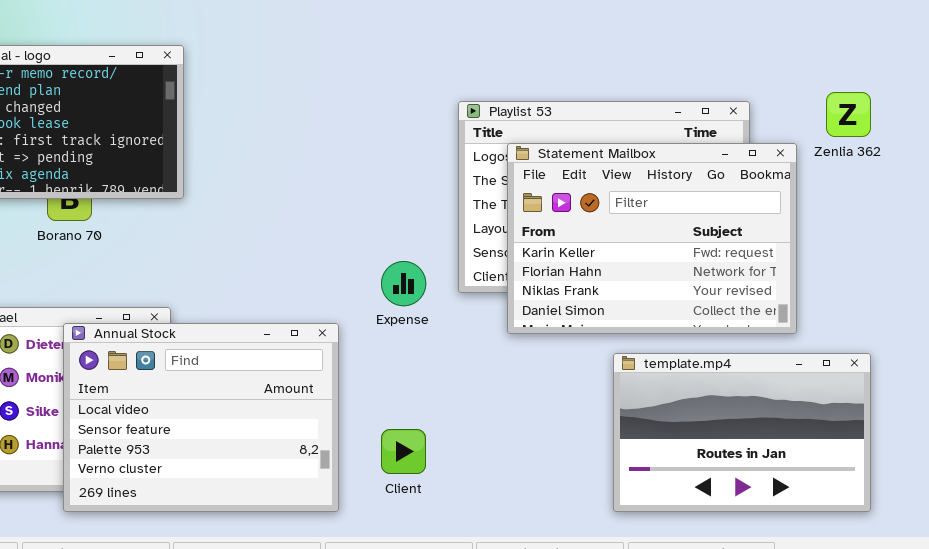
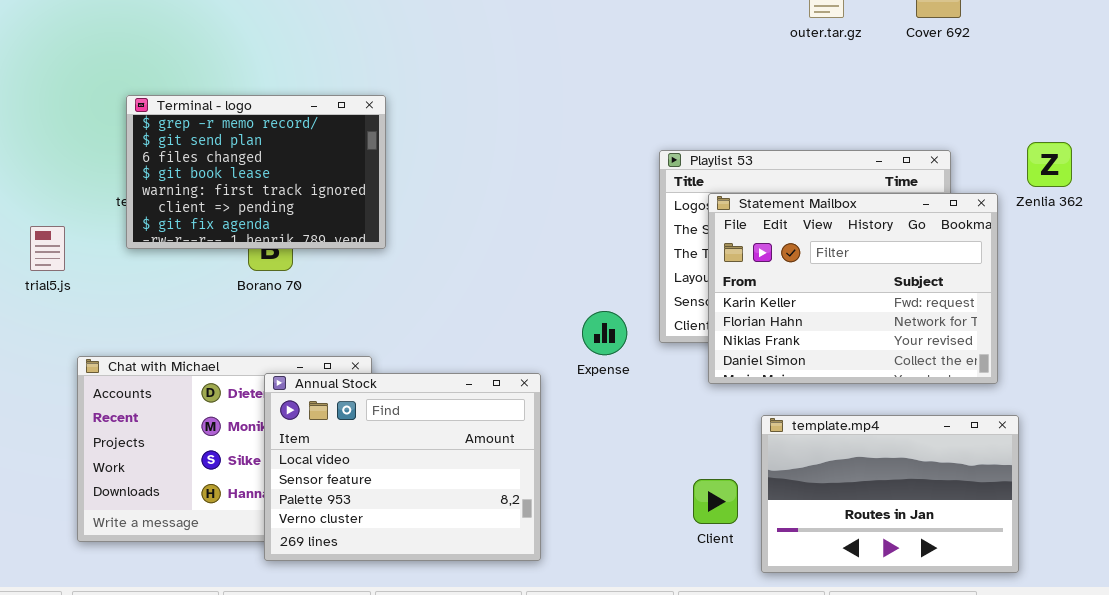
template.mp4: [613,353,871,512] -> [761,415,1019,573], moved
Client: [381,429,426,474] -> [693,479,738,524], moved

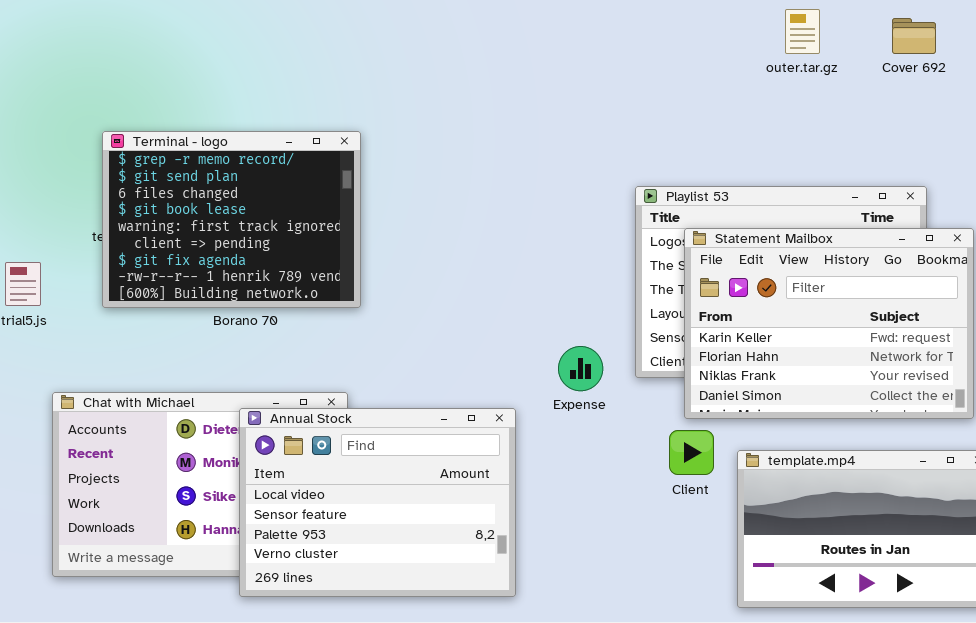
Terminal - logo: [126,95,386,249] -> [102,131,361,308], resized
Client: [693,479,738,524] -> [669,430,714,475], moved

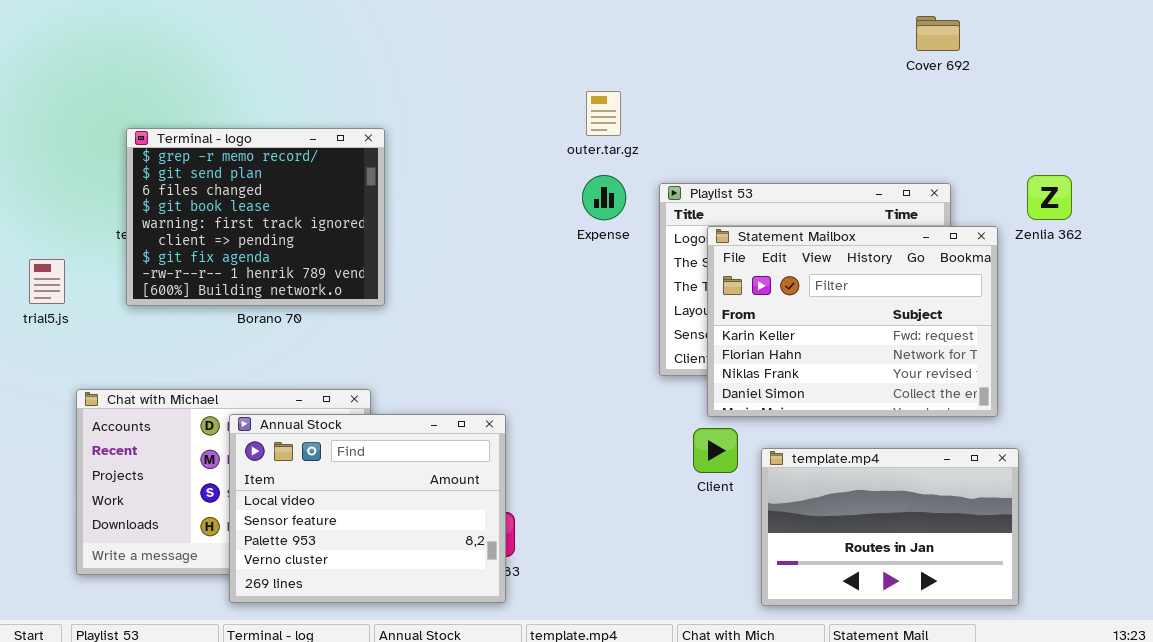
outer.tar.gz: [785,9,820,54] -> [586,91,621,136], moved
Expense: [558,346,603,391] -> [582,175,626,220], moved
Annual Stock: [239,408,516,597] -> [229,414,506,603], moved

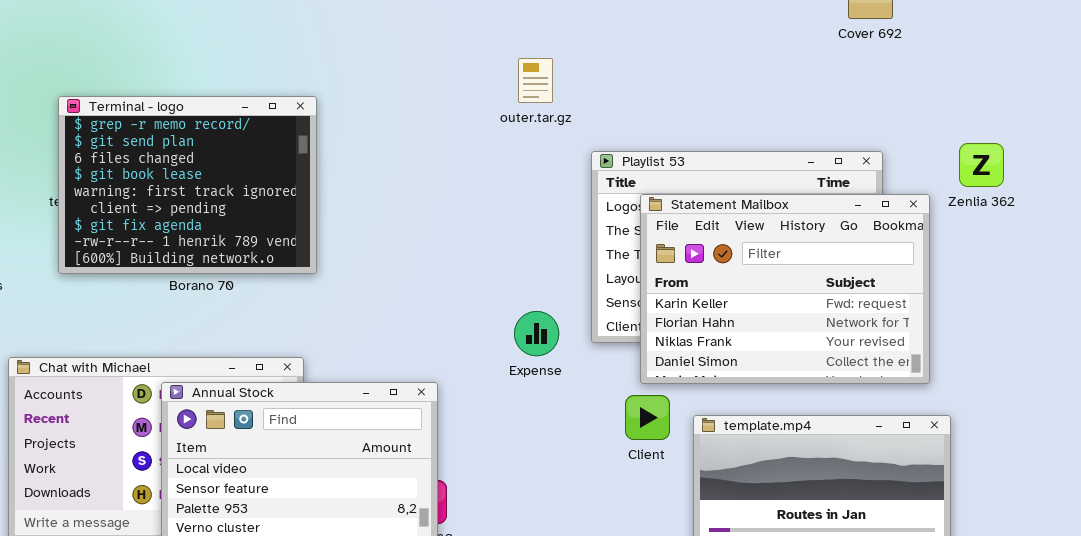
Expense: [582,175,626,220] -> [514,311,559,356], moved

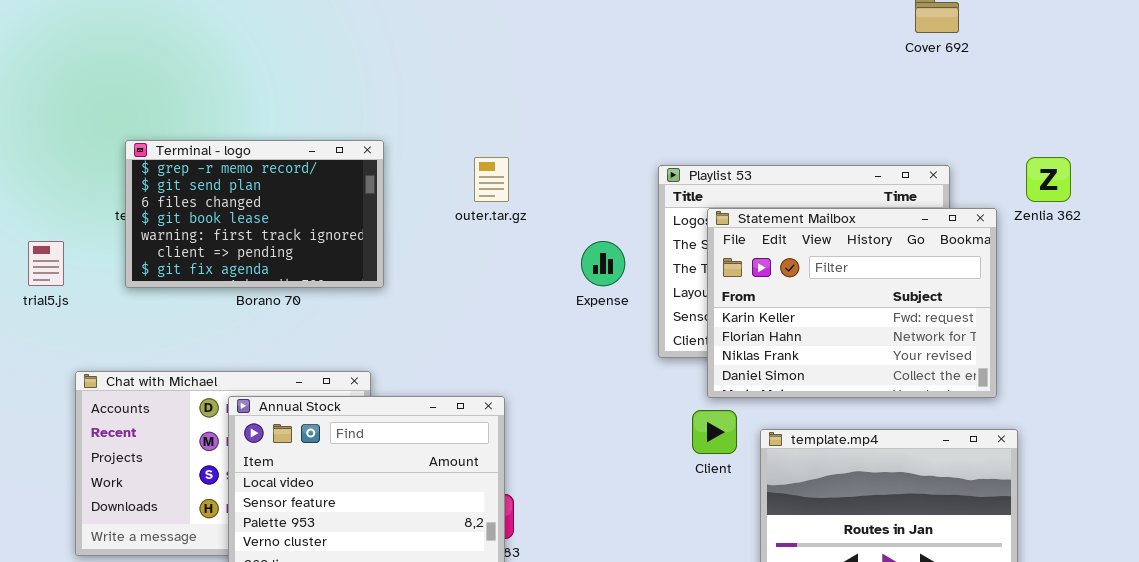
outer.tar.gz: [518,58,553,103] -> [474,157,509,202], moved
Terminal - logo: [58,96,317,274] -> [125,140,384,288], resized
Expense: [514,311,559,356] -> [581,241,625,286], moved

